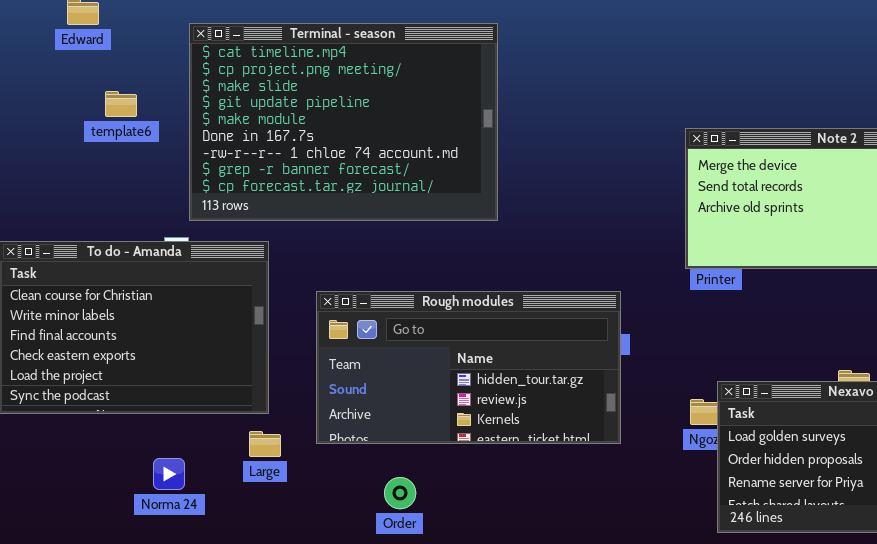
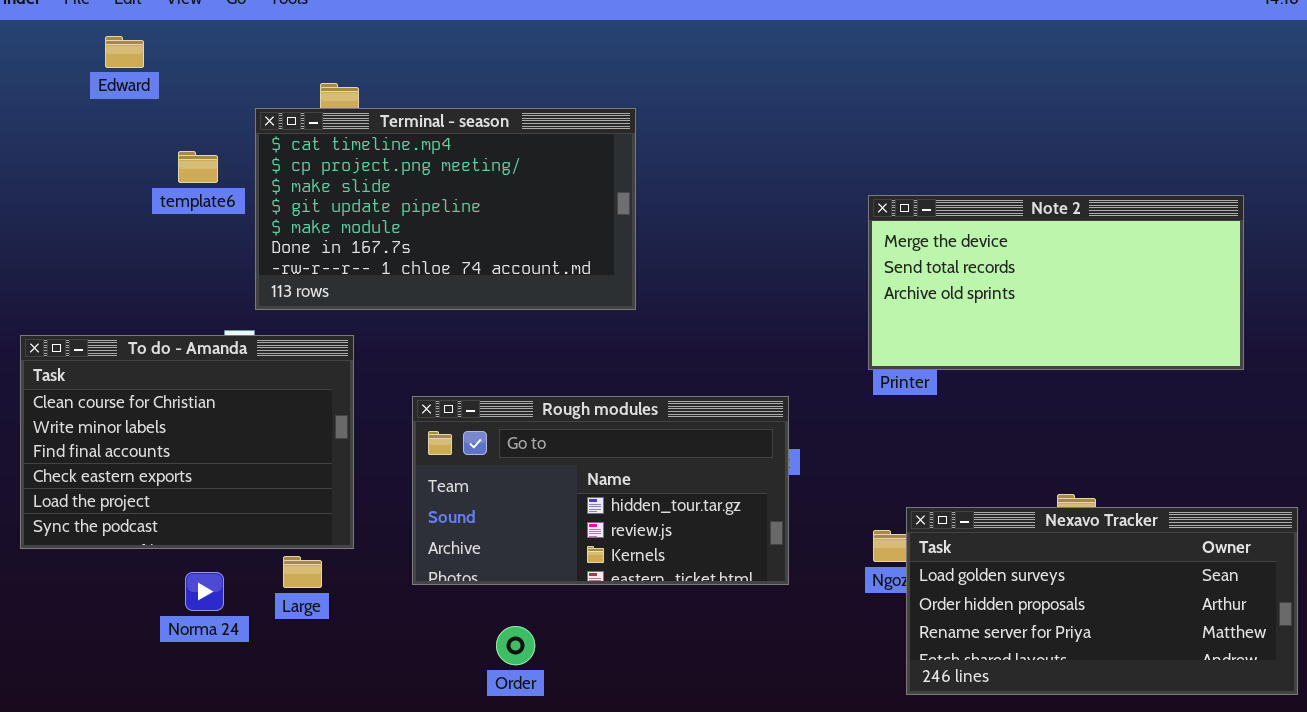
Terminal - season: [189,23,498,221] -> [255,108,636,310], resized
template6: [105,91,137,117] -> [178,151,218,183], moved
Large: [249,431,281,457] -> [283,556,322,588], moved
Norma 24: [153,458,185,490] -> [185,572,224,611], moved

